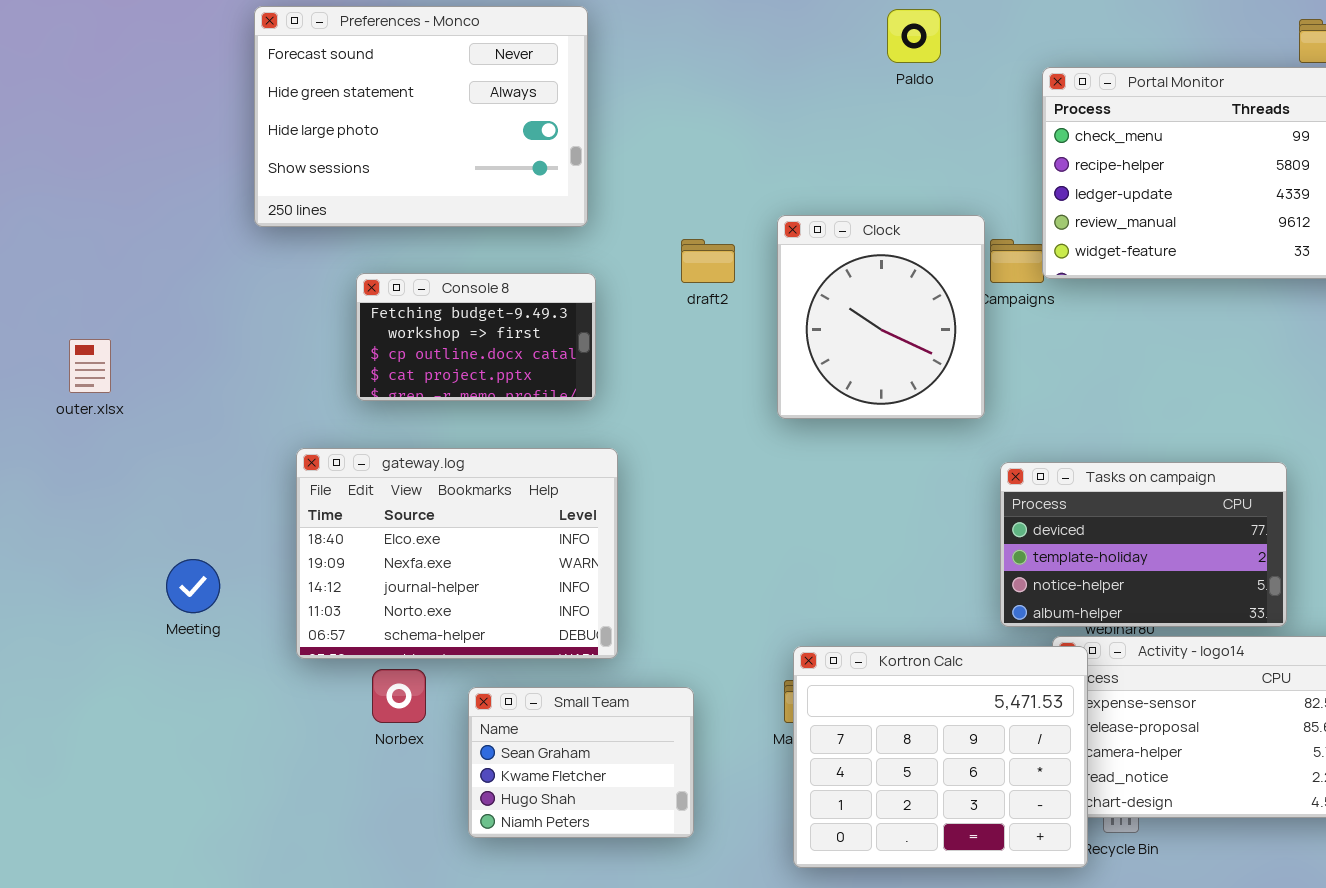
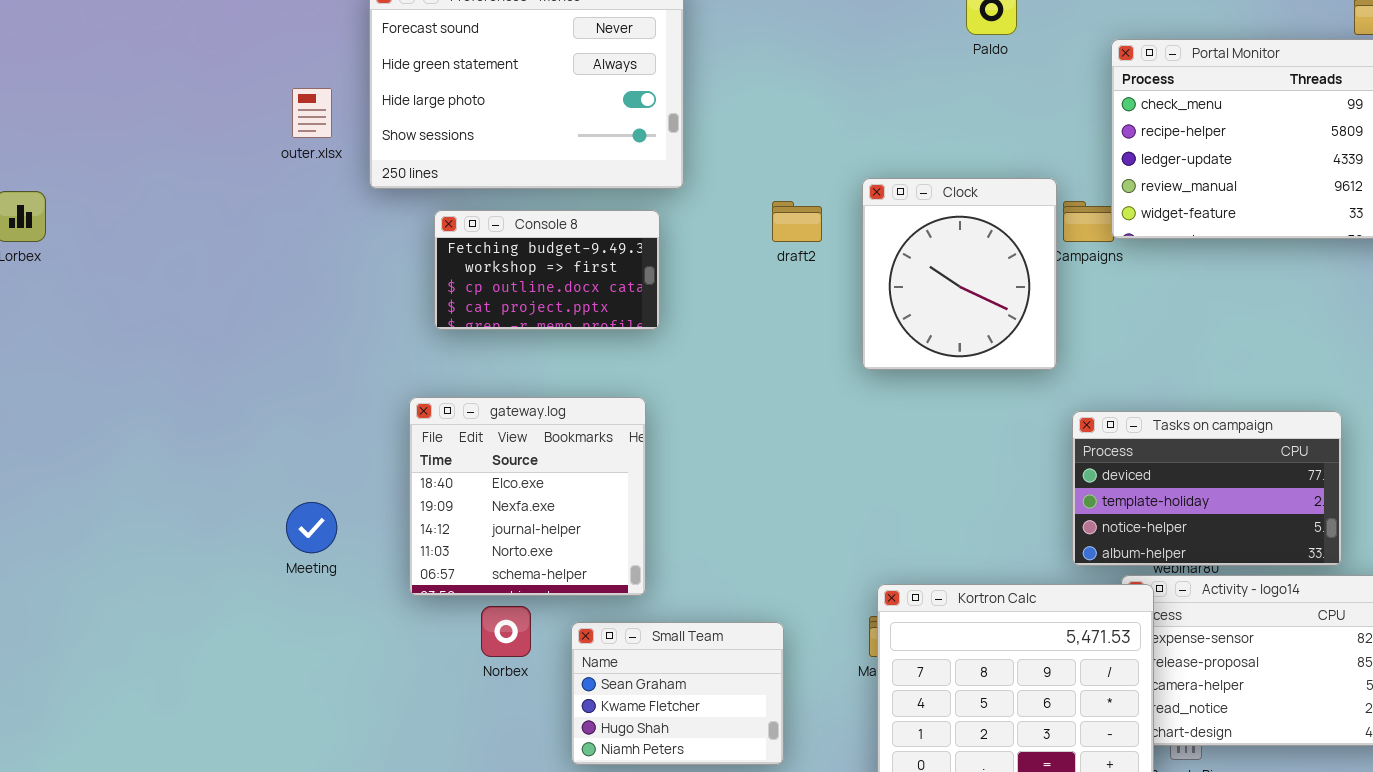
Console 8: [356,273,596,401] -> [434,210,660,330], moved
outer.xlsx: [69,339,111,393] -> [292,88,332,138], moved
gateway.log: [296,448,618,659] -> [409,397,646,596], resized

